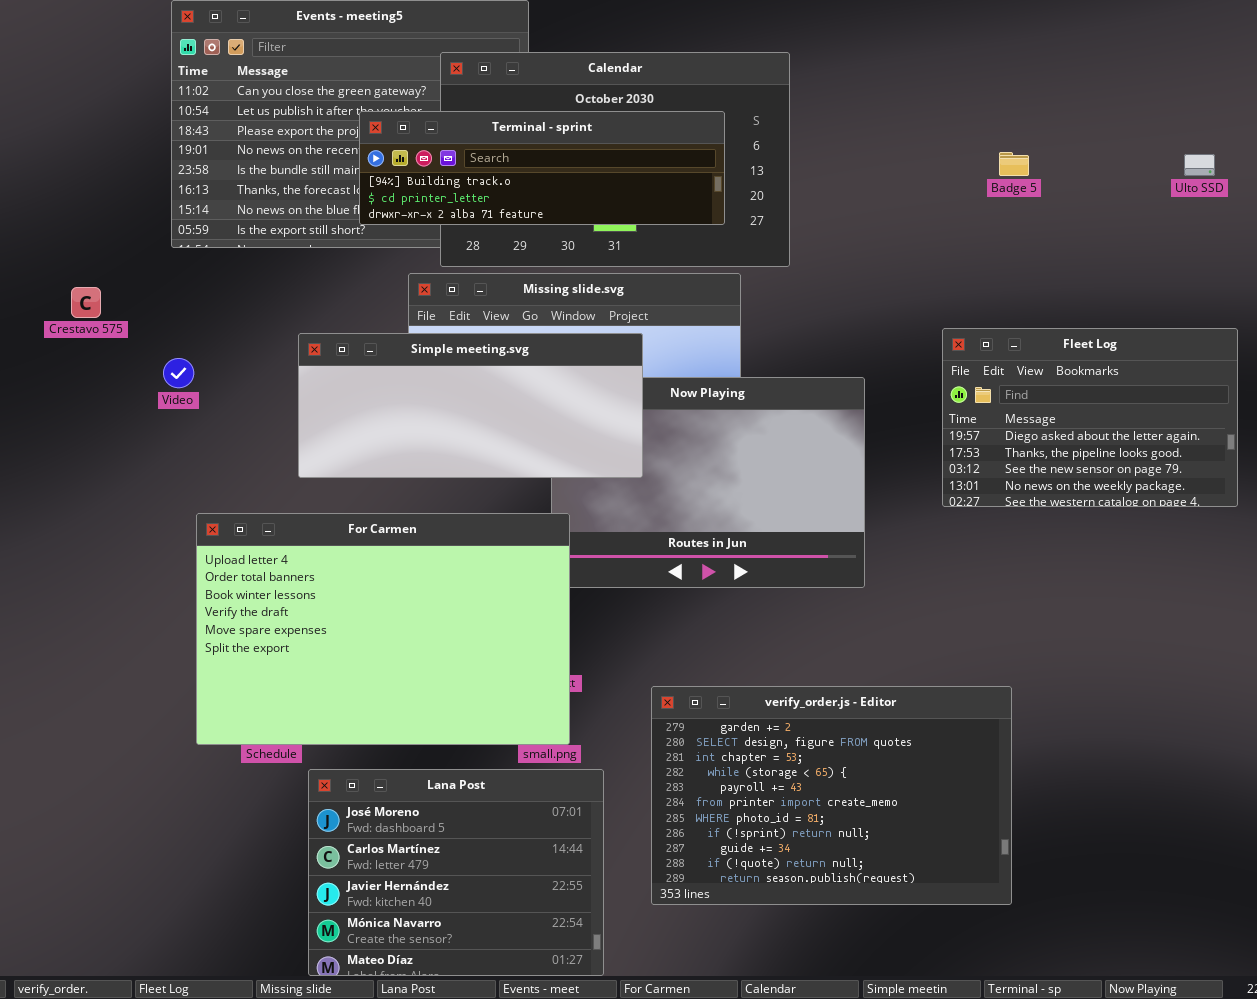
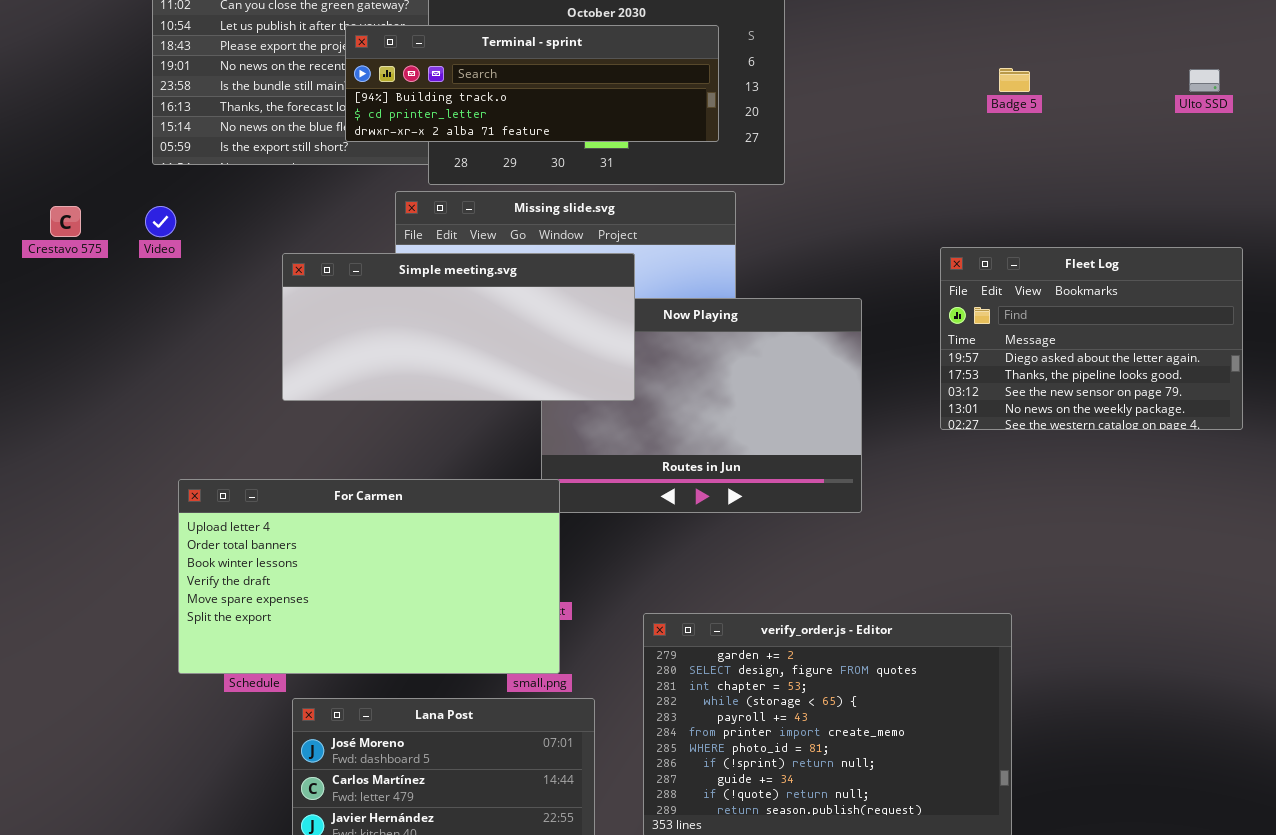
Video: [163,358,194,388] -> [145,206,176,237], moved
For Carmen: [196,513,570,745] -> [178,479,560,674], resized

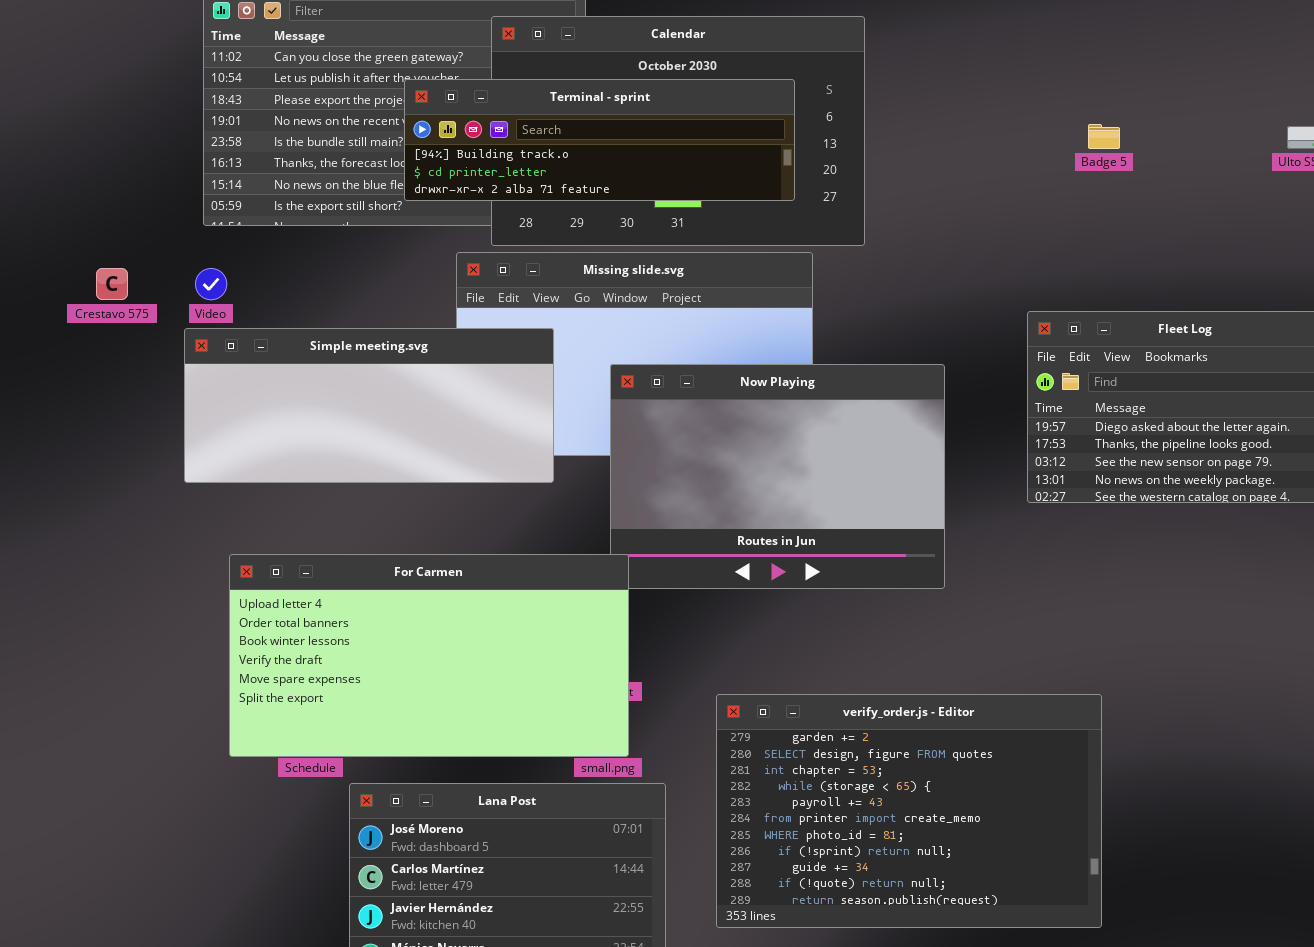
Simple meeting.svg: [282,253,635,401] -> [184,328,554,483], moved

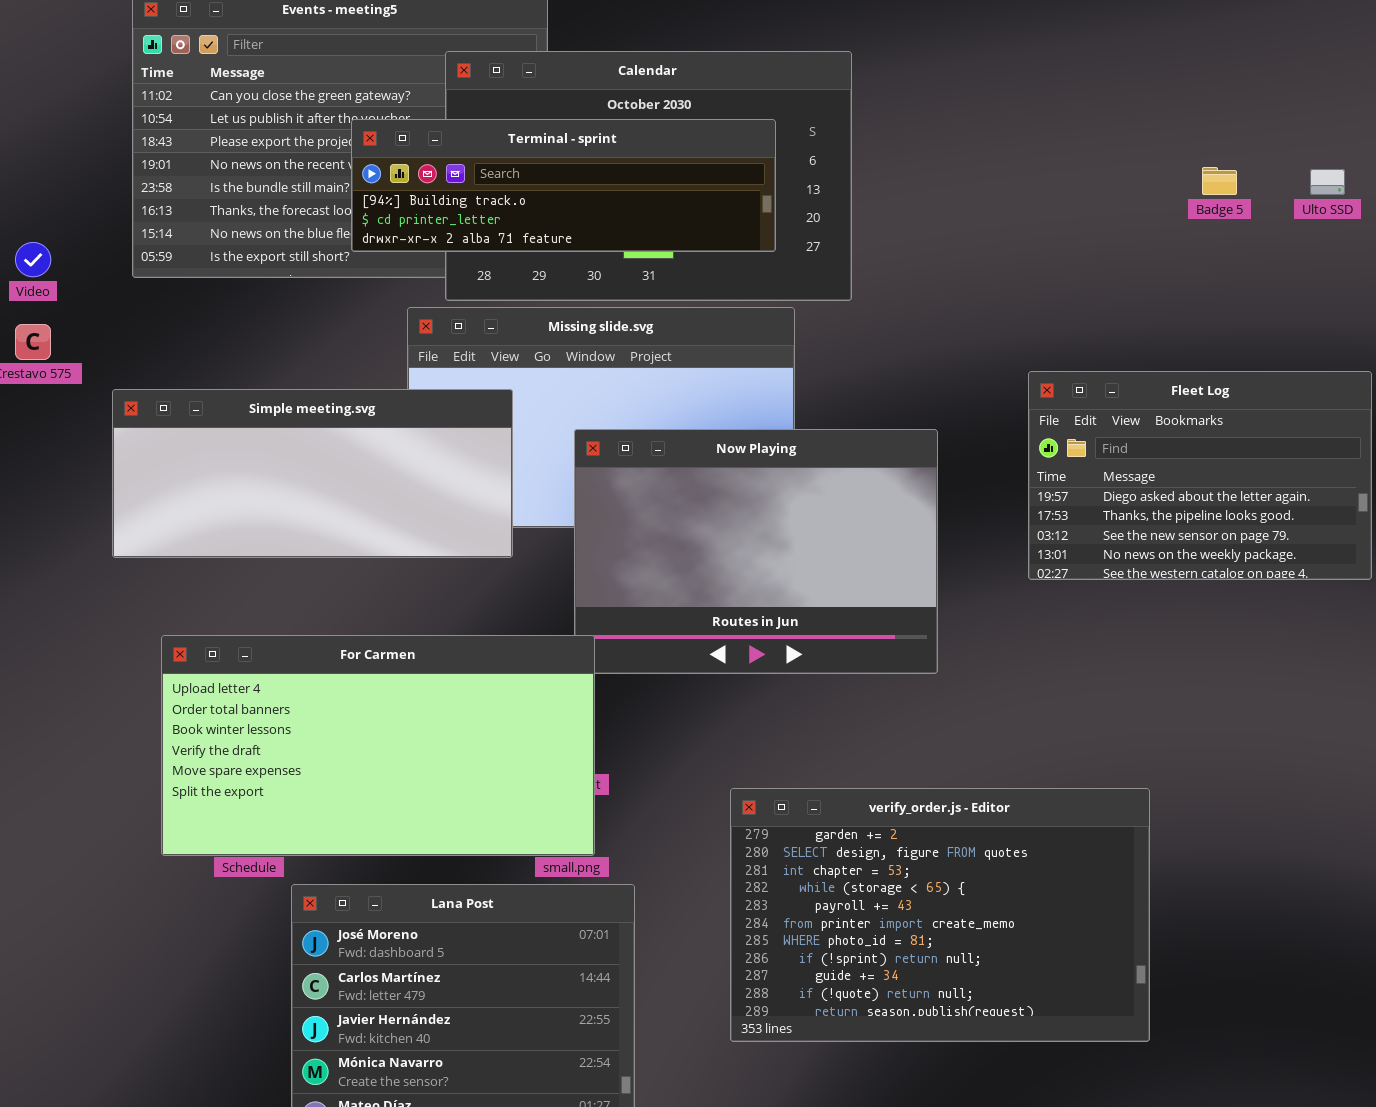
Badge 5: [1088,124,1120,149] -> [1202,167,1237,195], moved
Video: [195,268,227,300] -> [15,242,51,277], moved
verify_order.js - Editor: [716,694,1102,928] -> [730,788,1150,1042], moved

